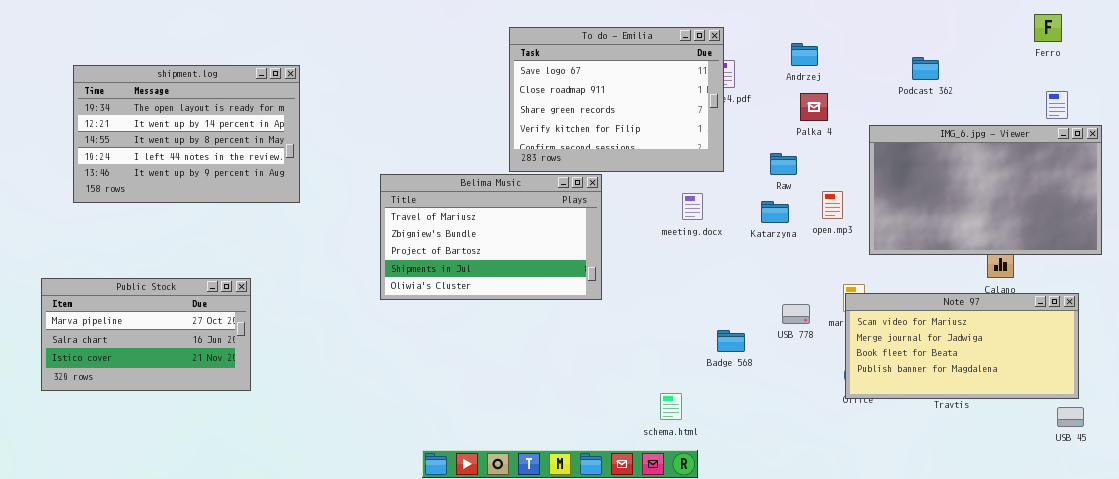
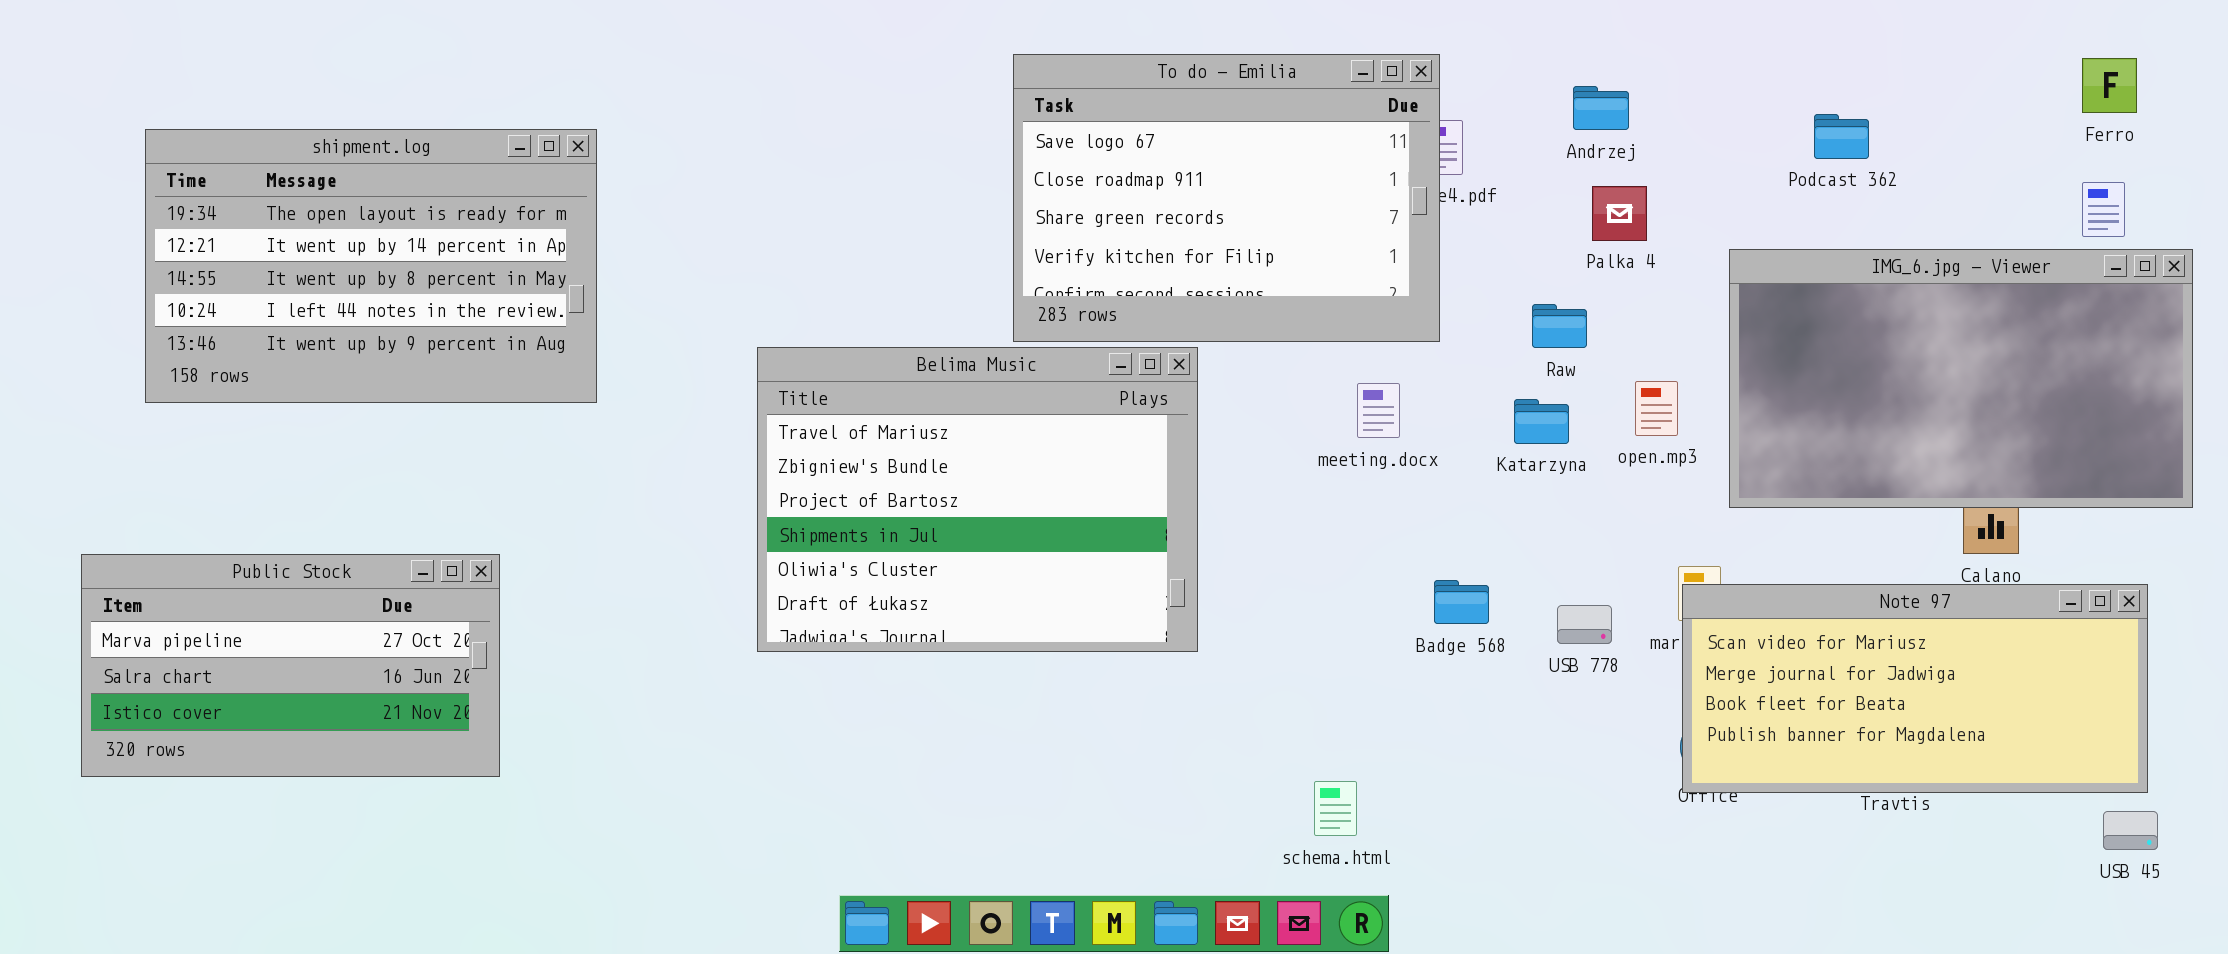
Ferro: [1034,14,1062,42] -> [2082,58,2137,113], moved
Belima Music: [380,174,602,300] -> [757,347,1198,652], resized
Badge 568: [717,330,745,352] -> [1434,580,1489,624], moved

